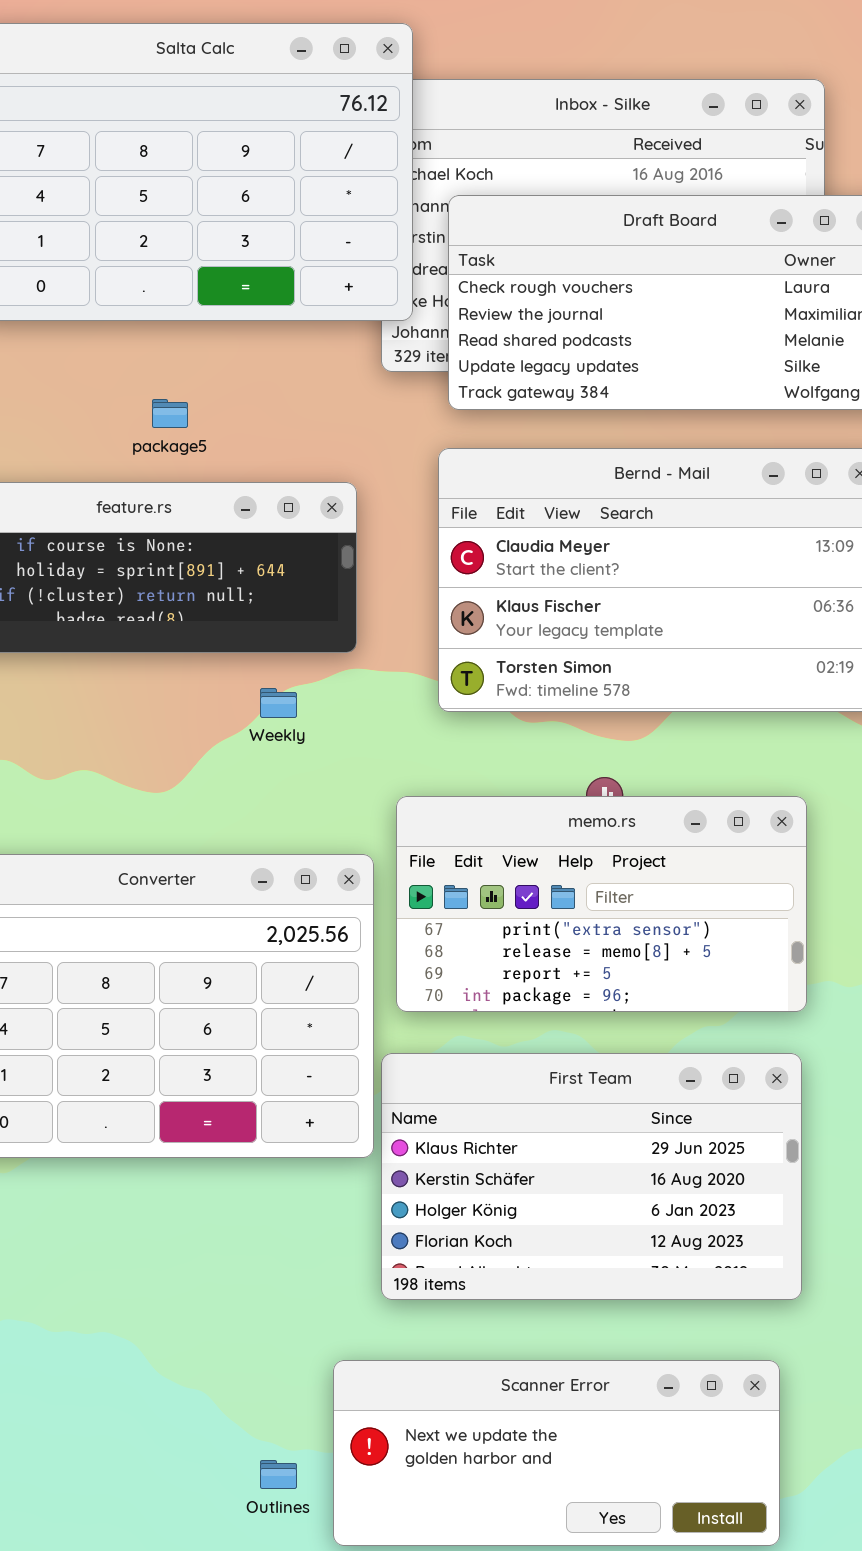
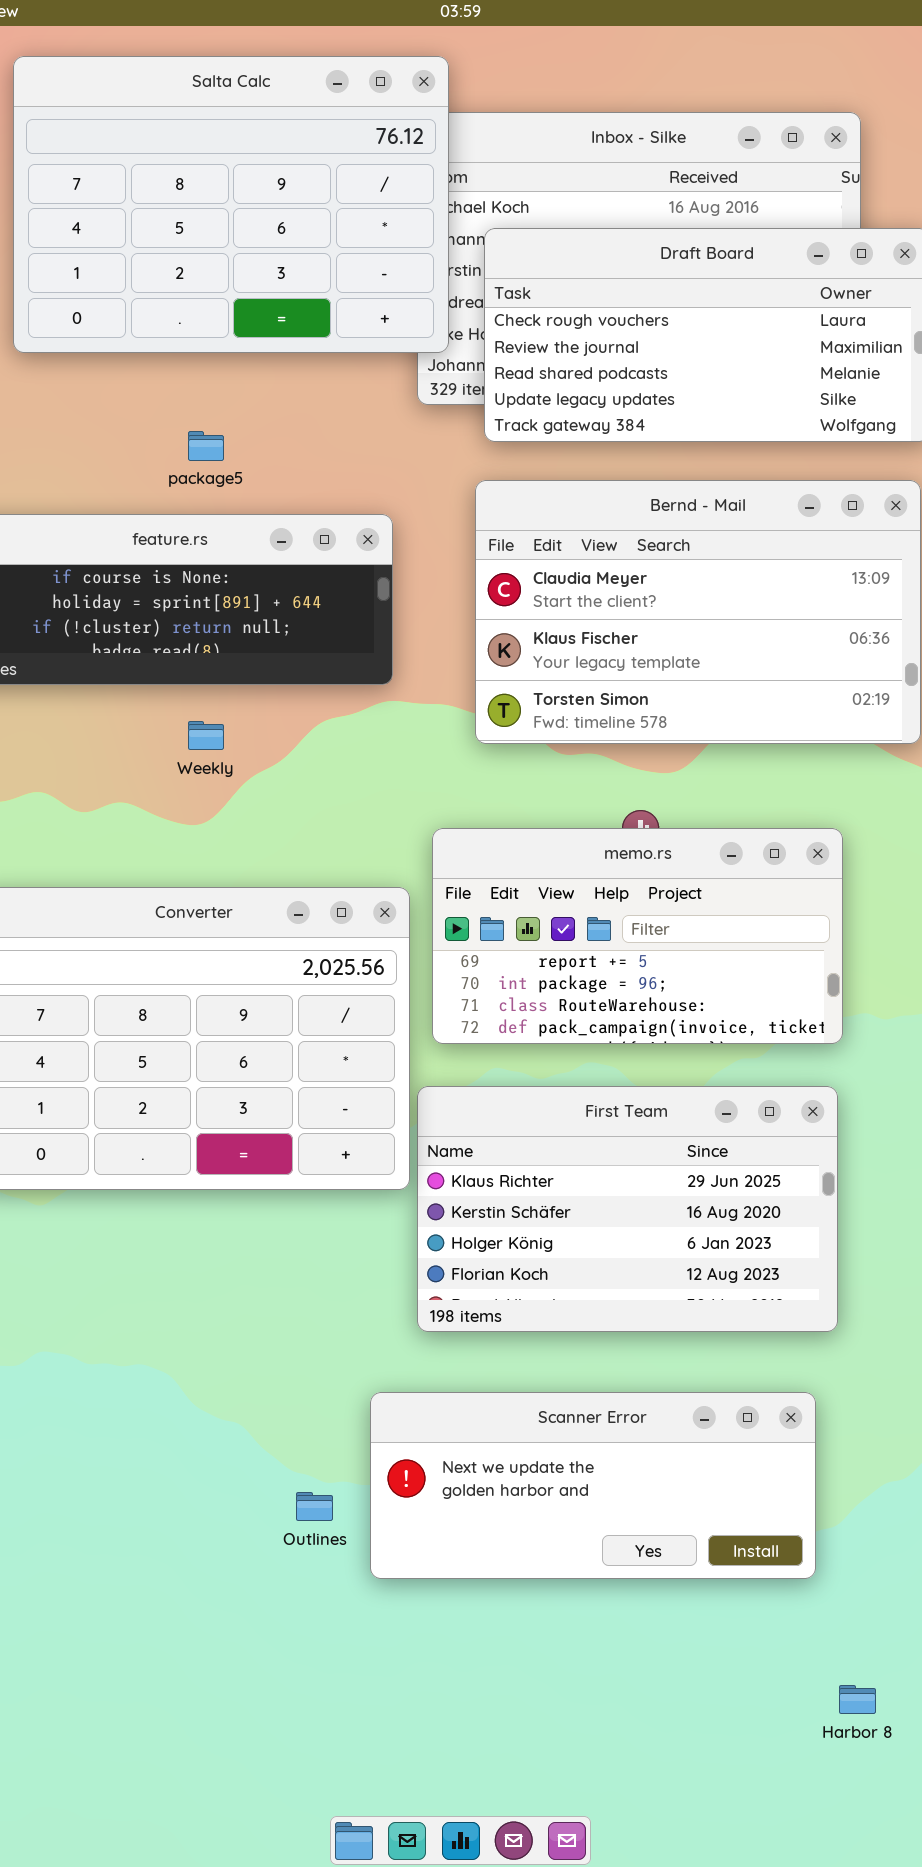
Weekly: [260,688,297,718] -> [188,721,224,750], moved
memo.rs: [396,796,807,1012] -> [432,828,843,1044], scrolled down 2 rows

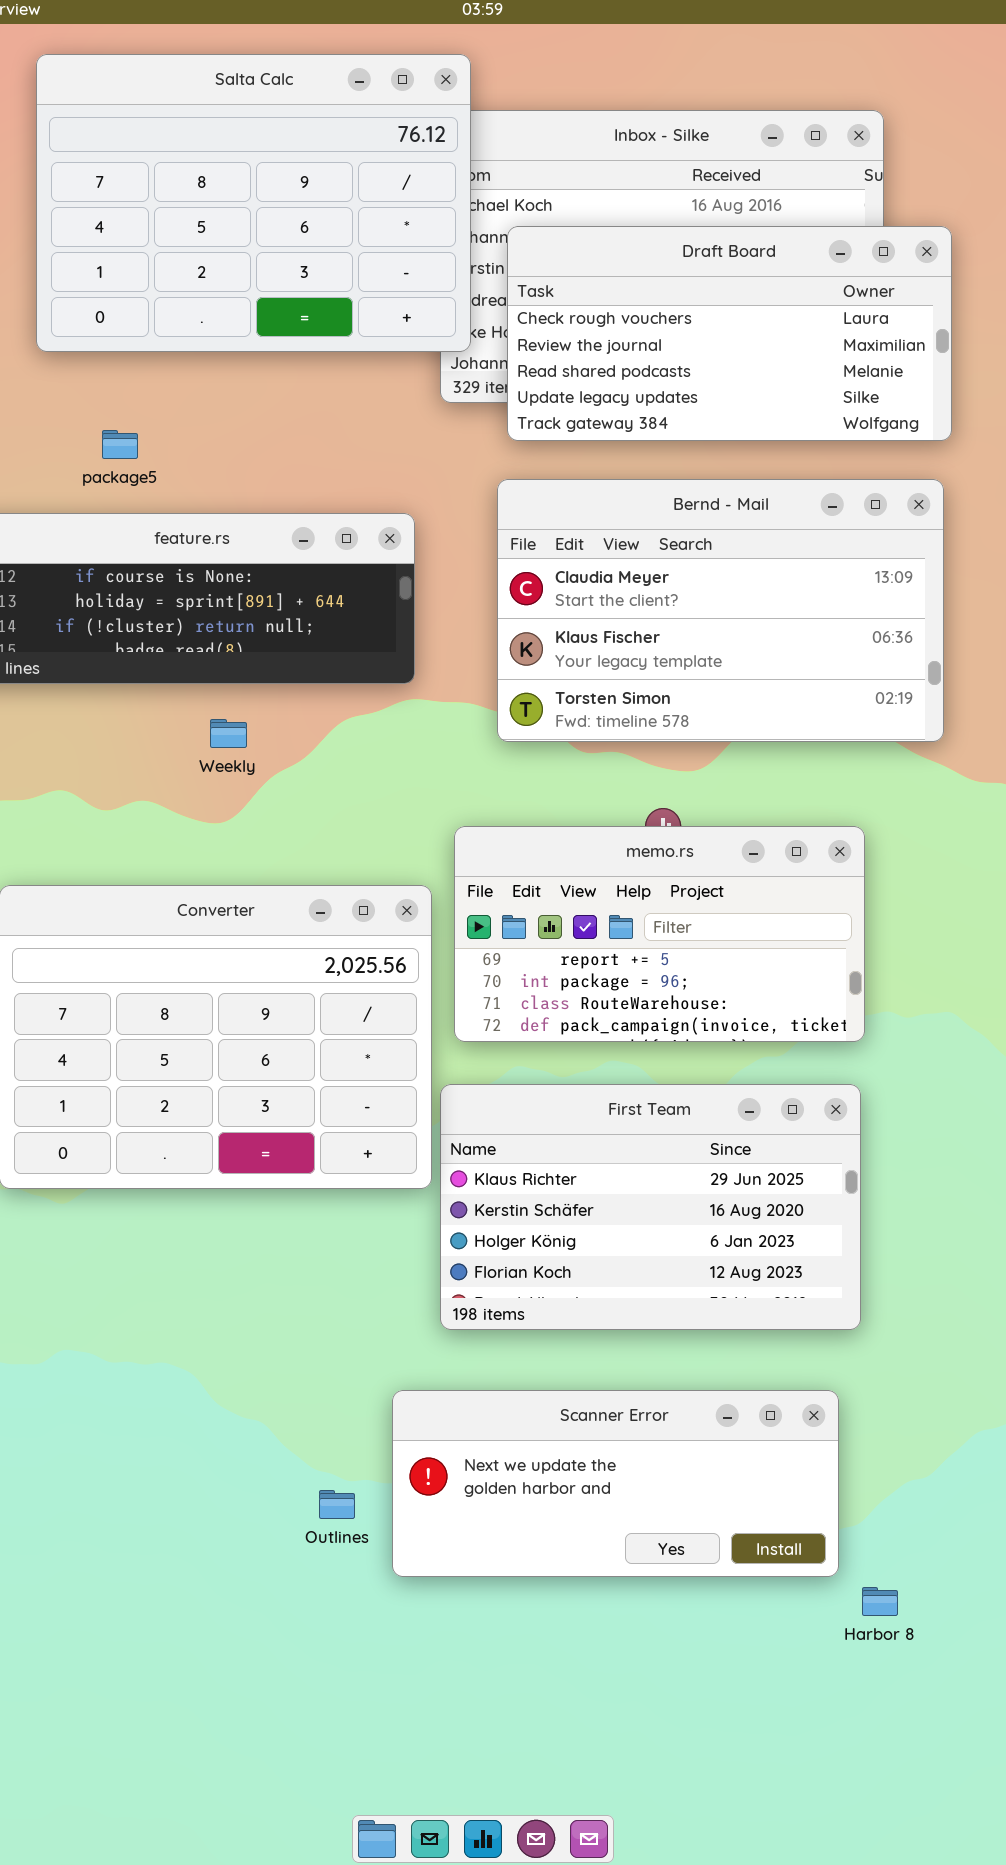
package5: [188,431,224,461] -> [102,430,138,459], moved
Harbor 8: [839,1685,876,1714] -> [862,1587,898,1616], moved

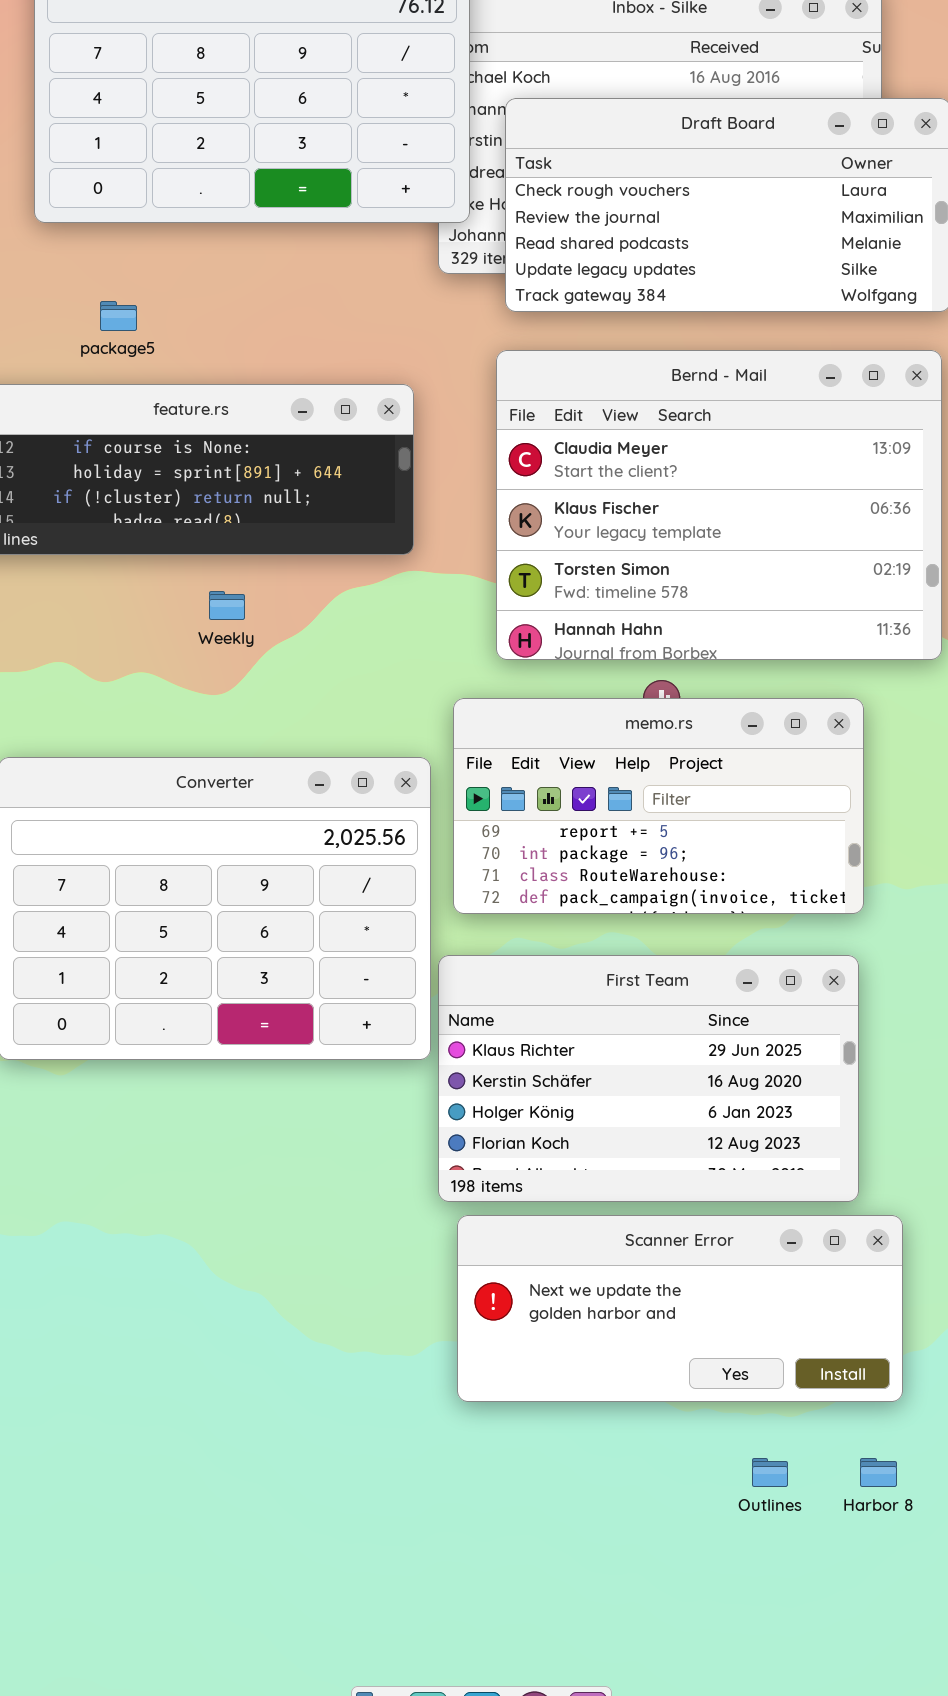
Bernd - Mail: [497,479,944,742] -> [496,350,942,660], resized
Scanner Error: [392,1390,839,1577] -> [457,1215,903,1402], moved
Outlines: [319,1490,355,1519] -> [752,1458,788,1487], moved

